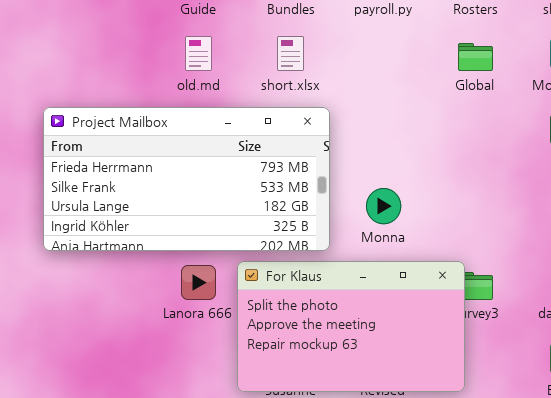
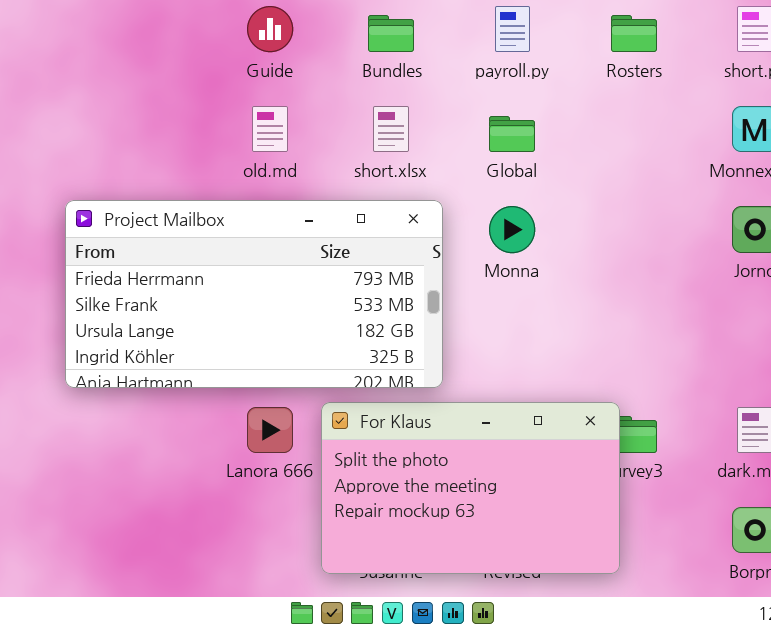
Global: [458,43,493,71] -> [489,116,535,152], moved
Monna: [366,188,401,224] -> [489,206,535,253], moved

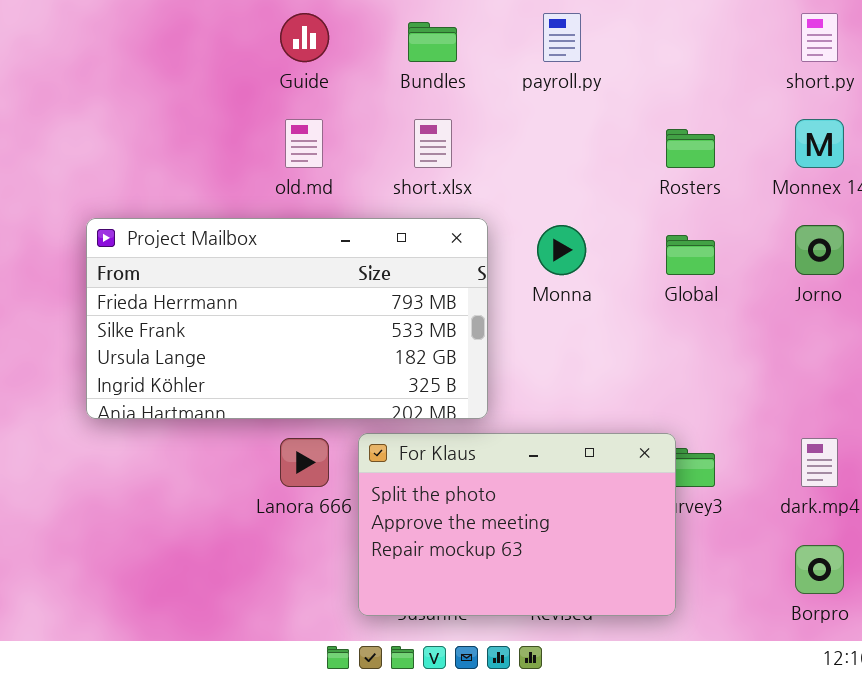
Rosters: [611,15,657,52] -> [666,129,715,168], moved
Global: [489,116,535,152] -> [666,235,715,275], moved

